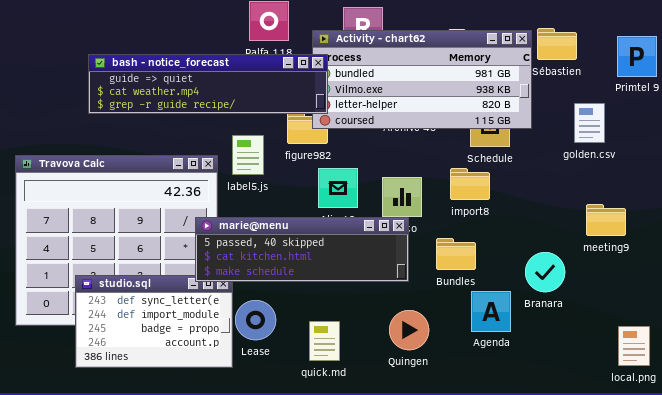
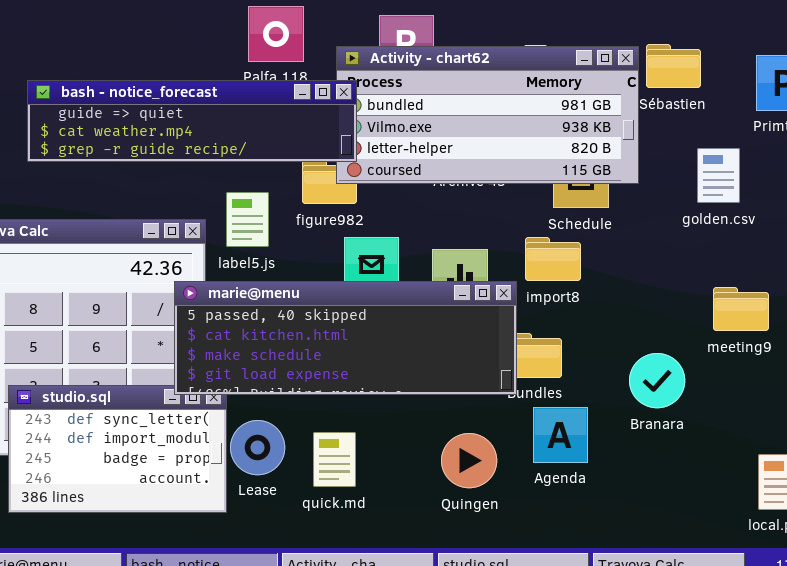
marie@menu: [195,217,409,282] -> [174,281,517,395], resized
Agenda: [471,291,511,332] -> [533,407,588,463], moved
quick.md: [309,321,340,361] -> [313,432,356,487], moved

